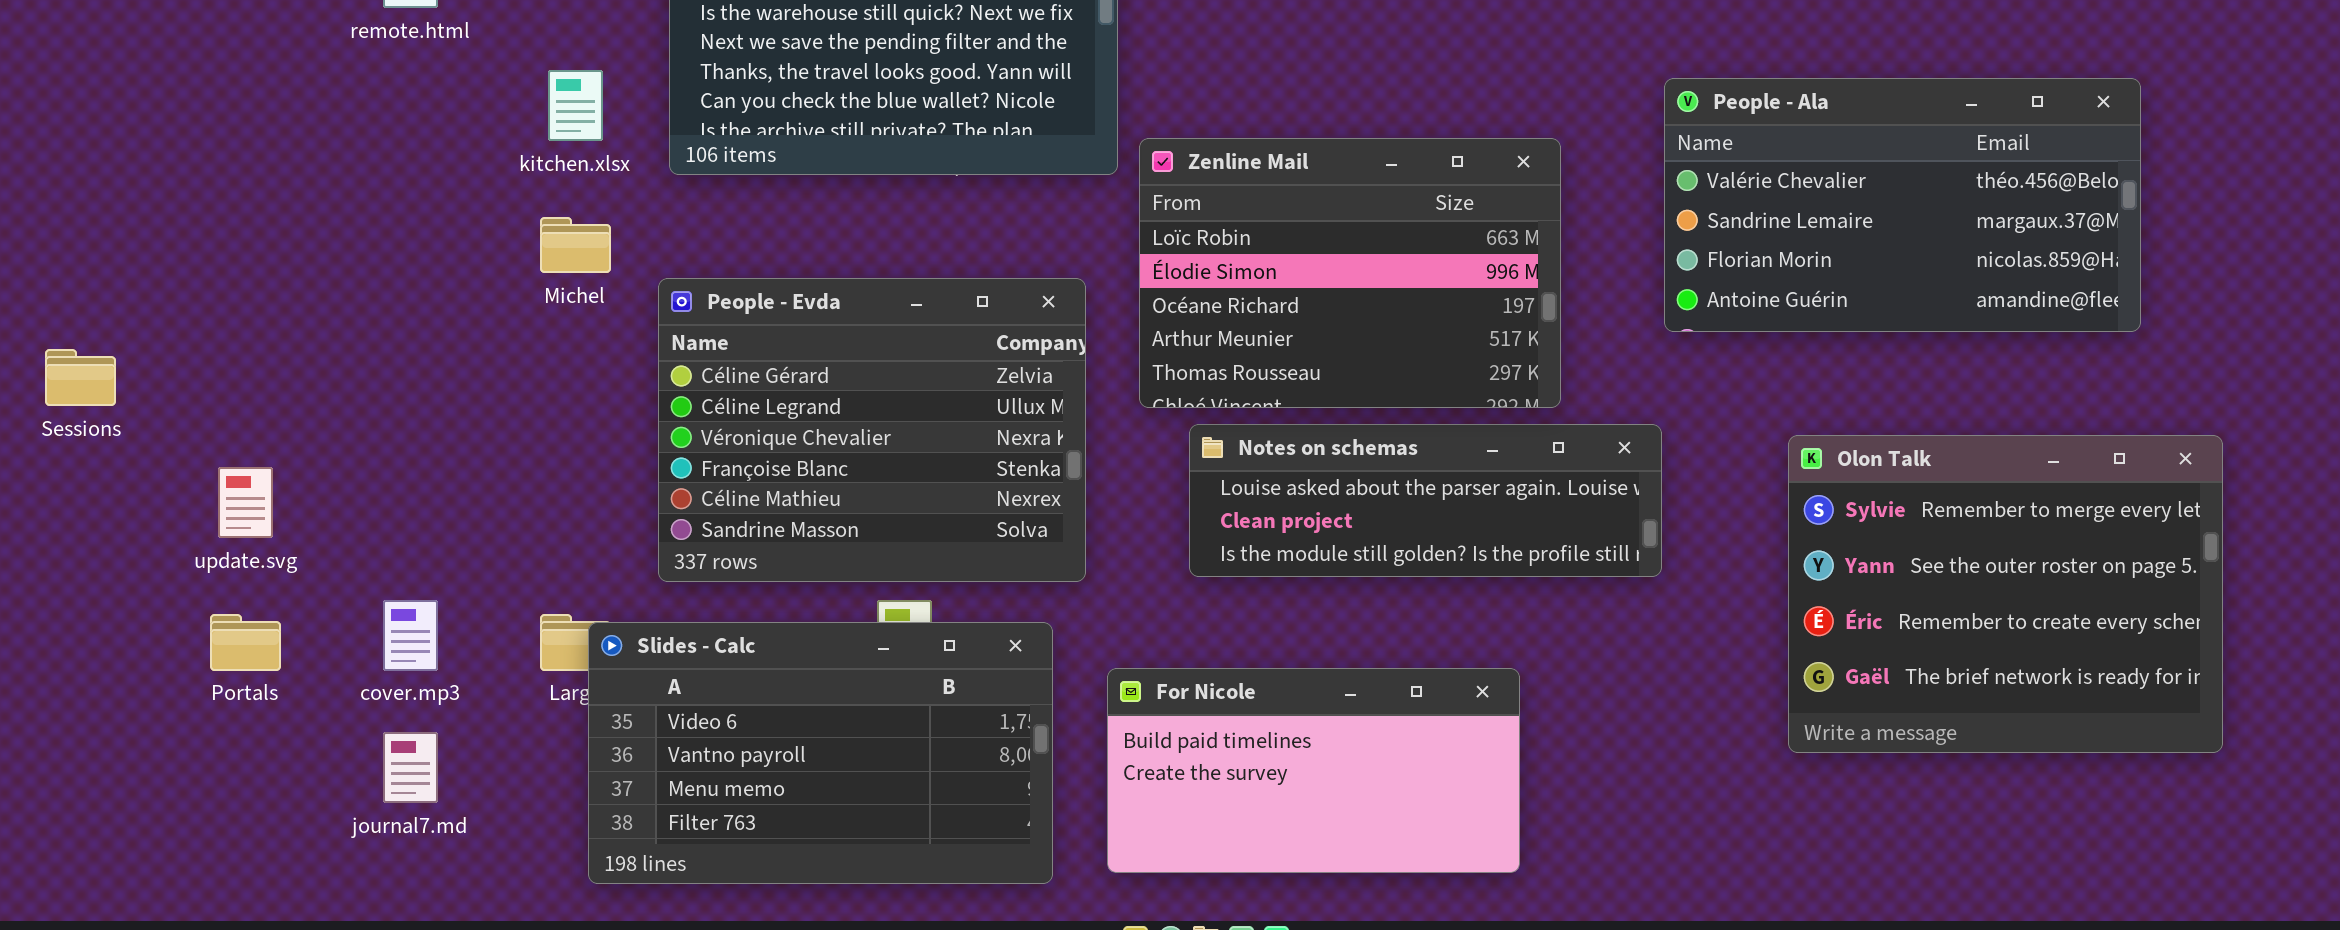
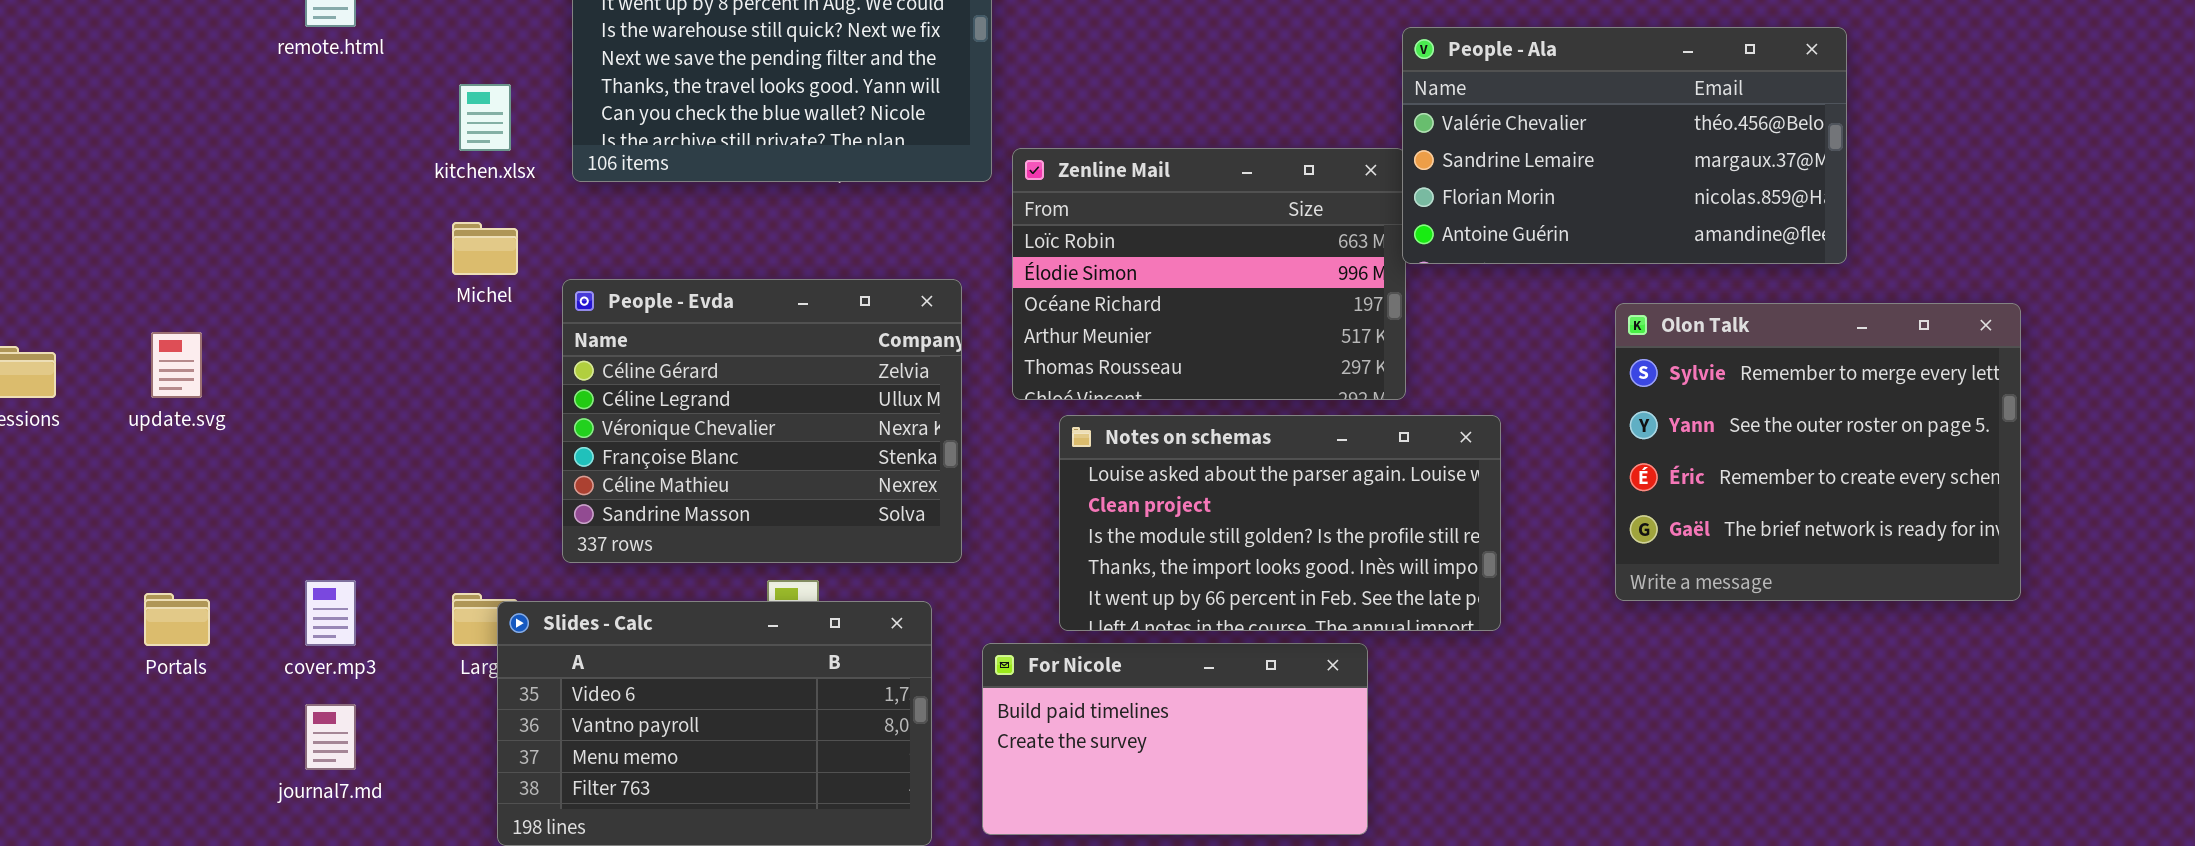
People - Ala: [1664,78,2141,332] -> [1402,27,1847,264], moved
Notes on schemas: [1189,424,1662,577] -> [1059,415,1501,631], resized
Olon Talk: [1788,435,2223,753] -> [1615,303,2021,601], moved
update.svg: [218,467,273,538] -> [151,332,202,398], moved

